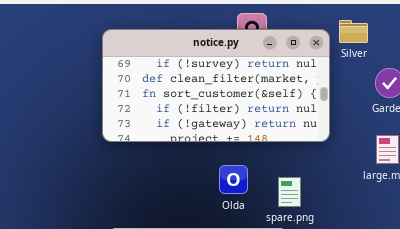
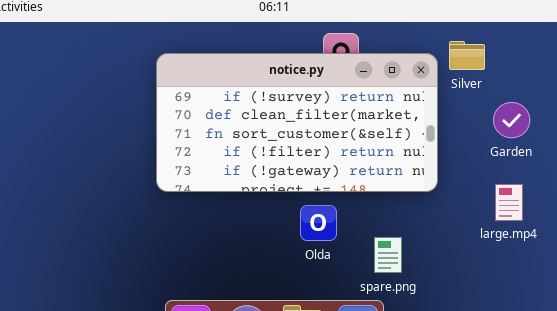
Olda: [219,165,248,194] -> [300,205,337,241], moved

